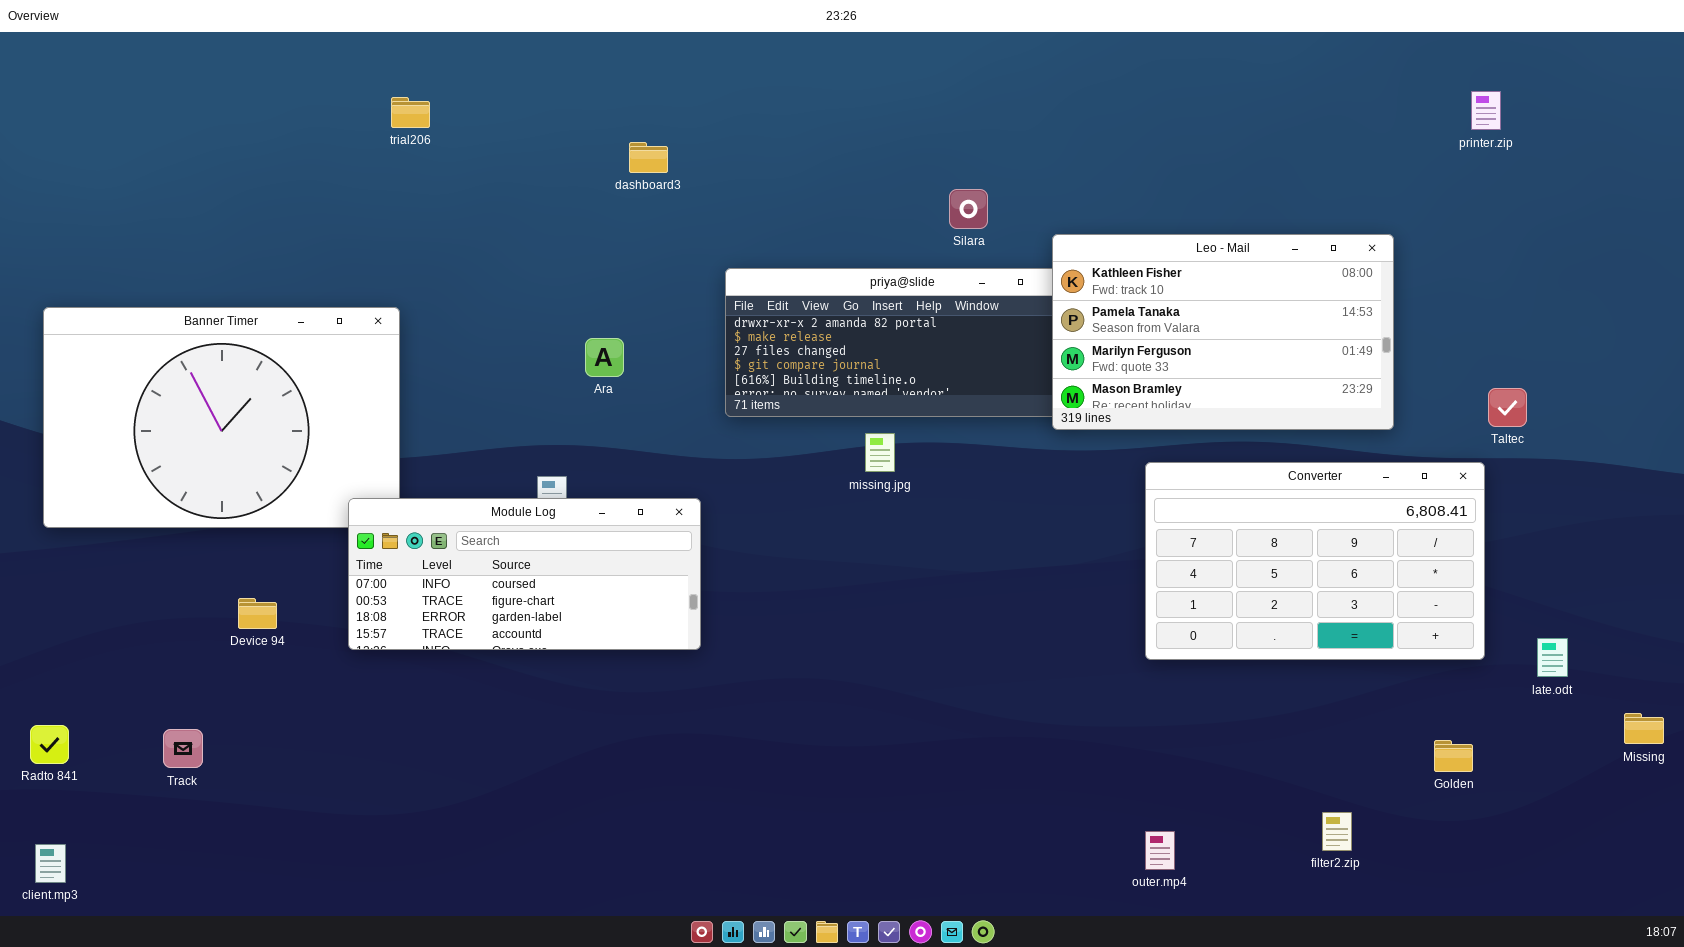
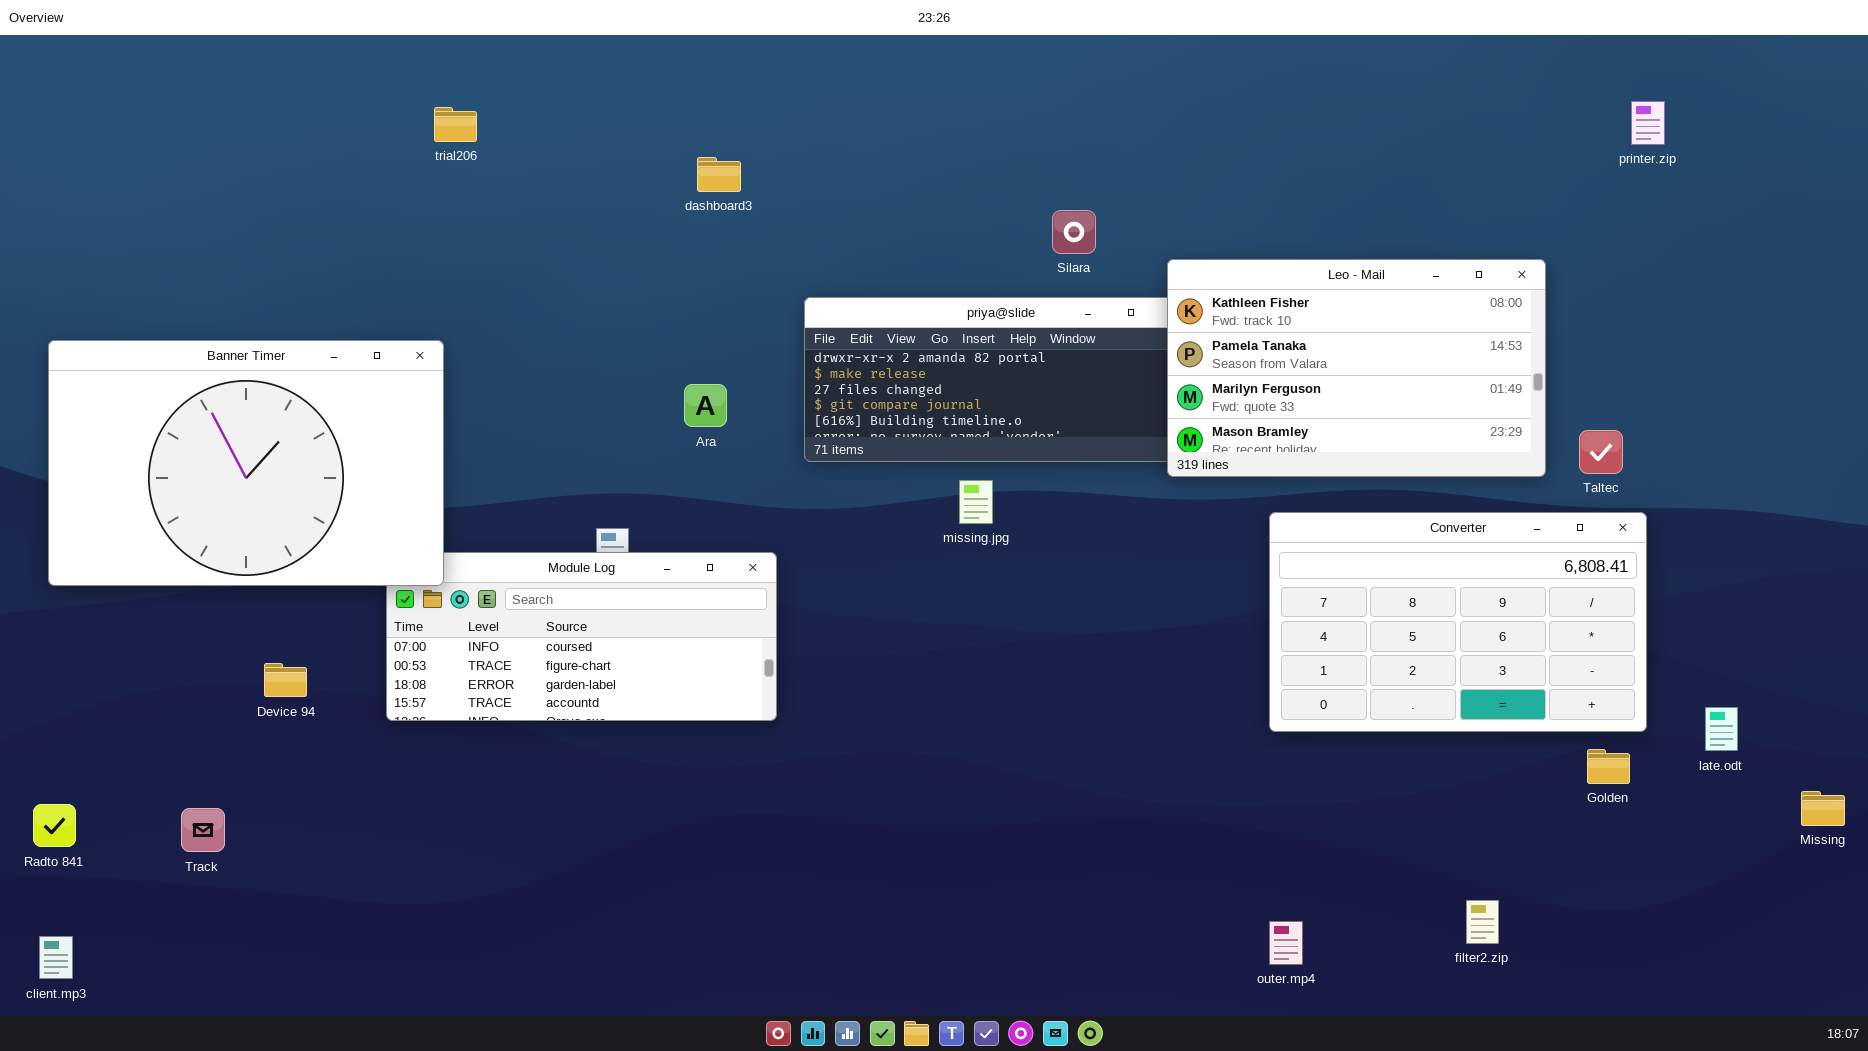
Banner Timer: [43,307,400,528] -> [48,340,444,586], raised
Ara: [585,338,624,377] -> [684,384,727,427], moved
Taltec: [1488,388,1527,427] -> [1579,430,1623,474], moved
Golden: [1434,740,1473,772] -> [1587,749,1630,784], moved

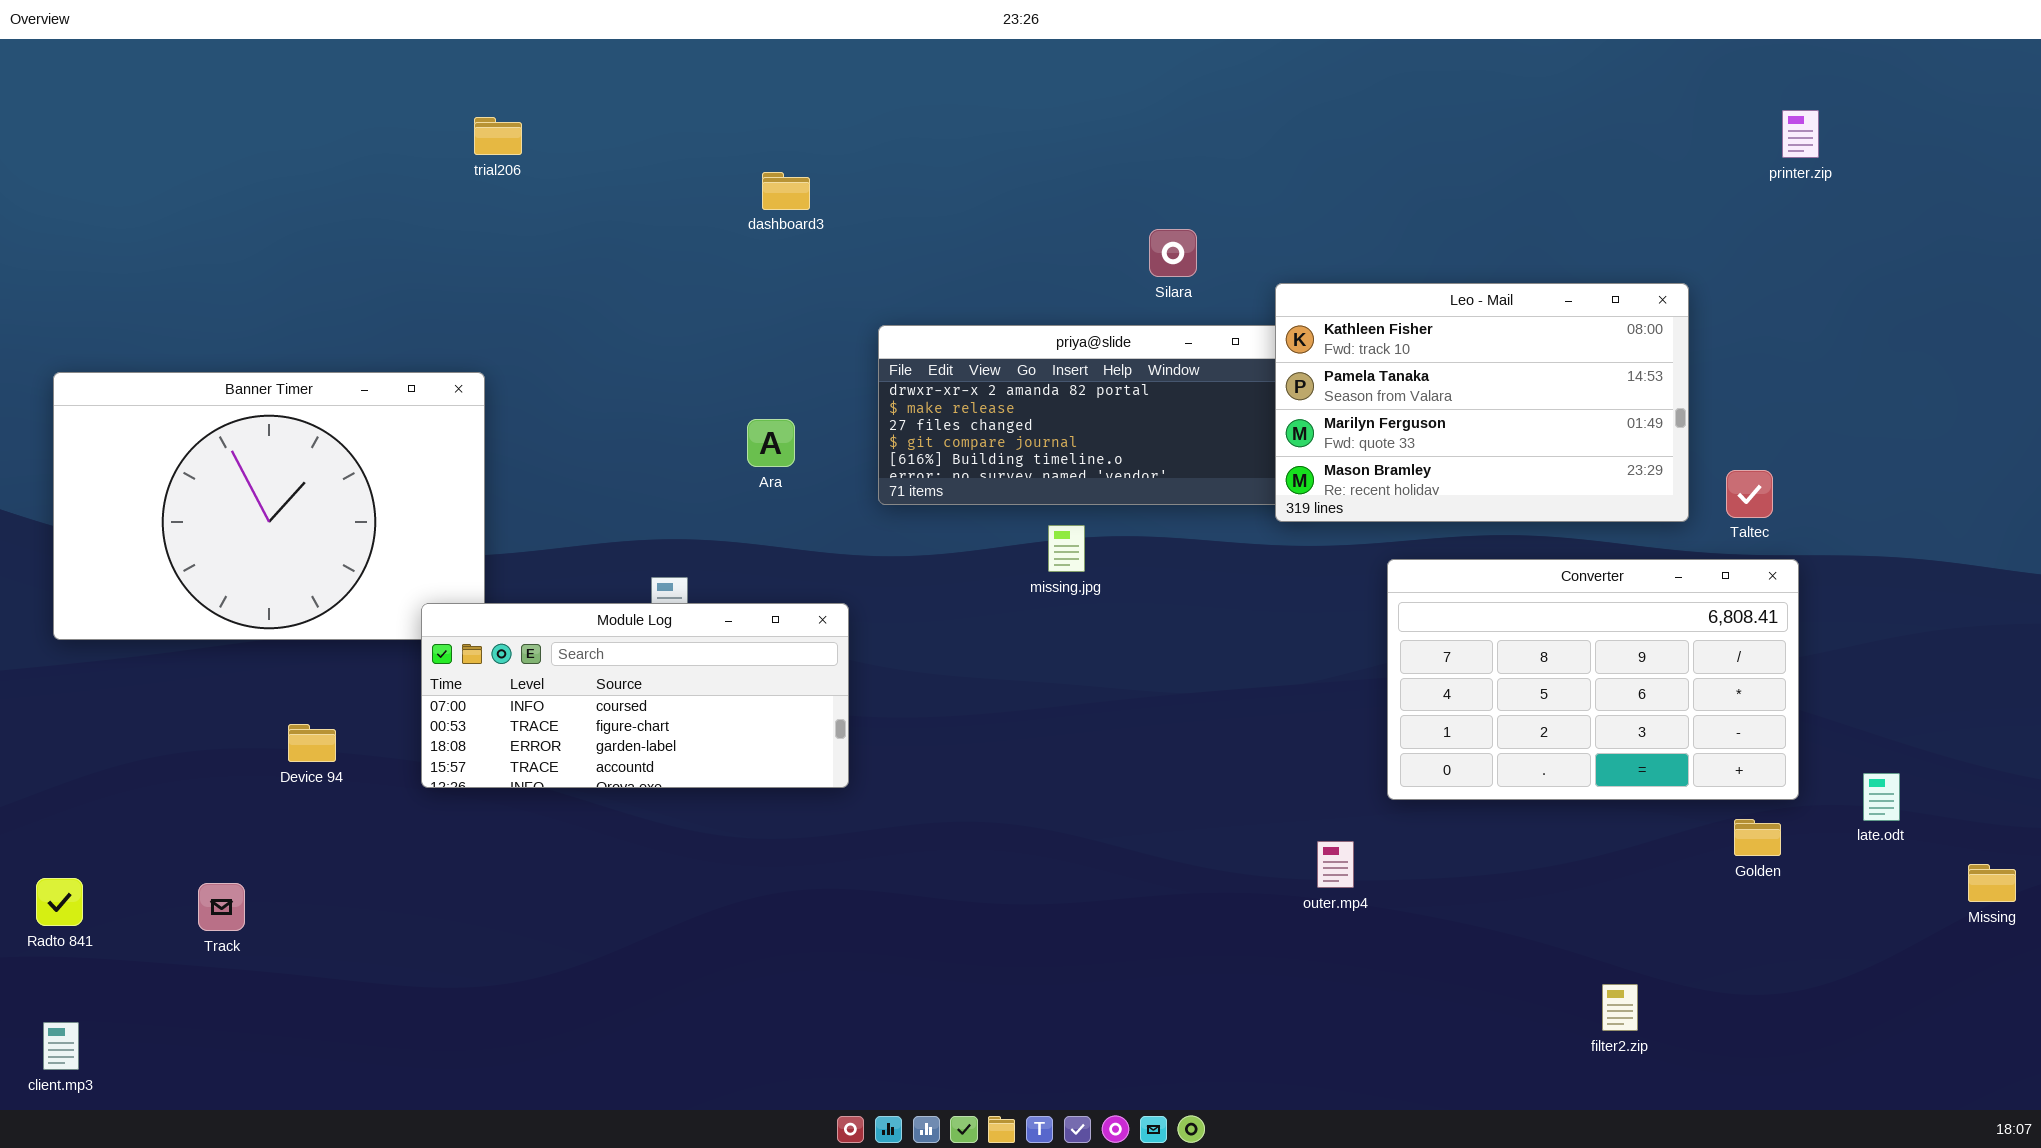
Module Log: [386,552,777,721] -> [421,603,849,788], raised
outer.mp4: [1269,921,1303,965] -> [1317,841,1354,888], moved

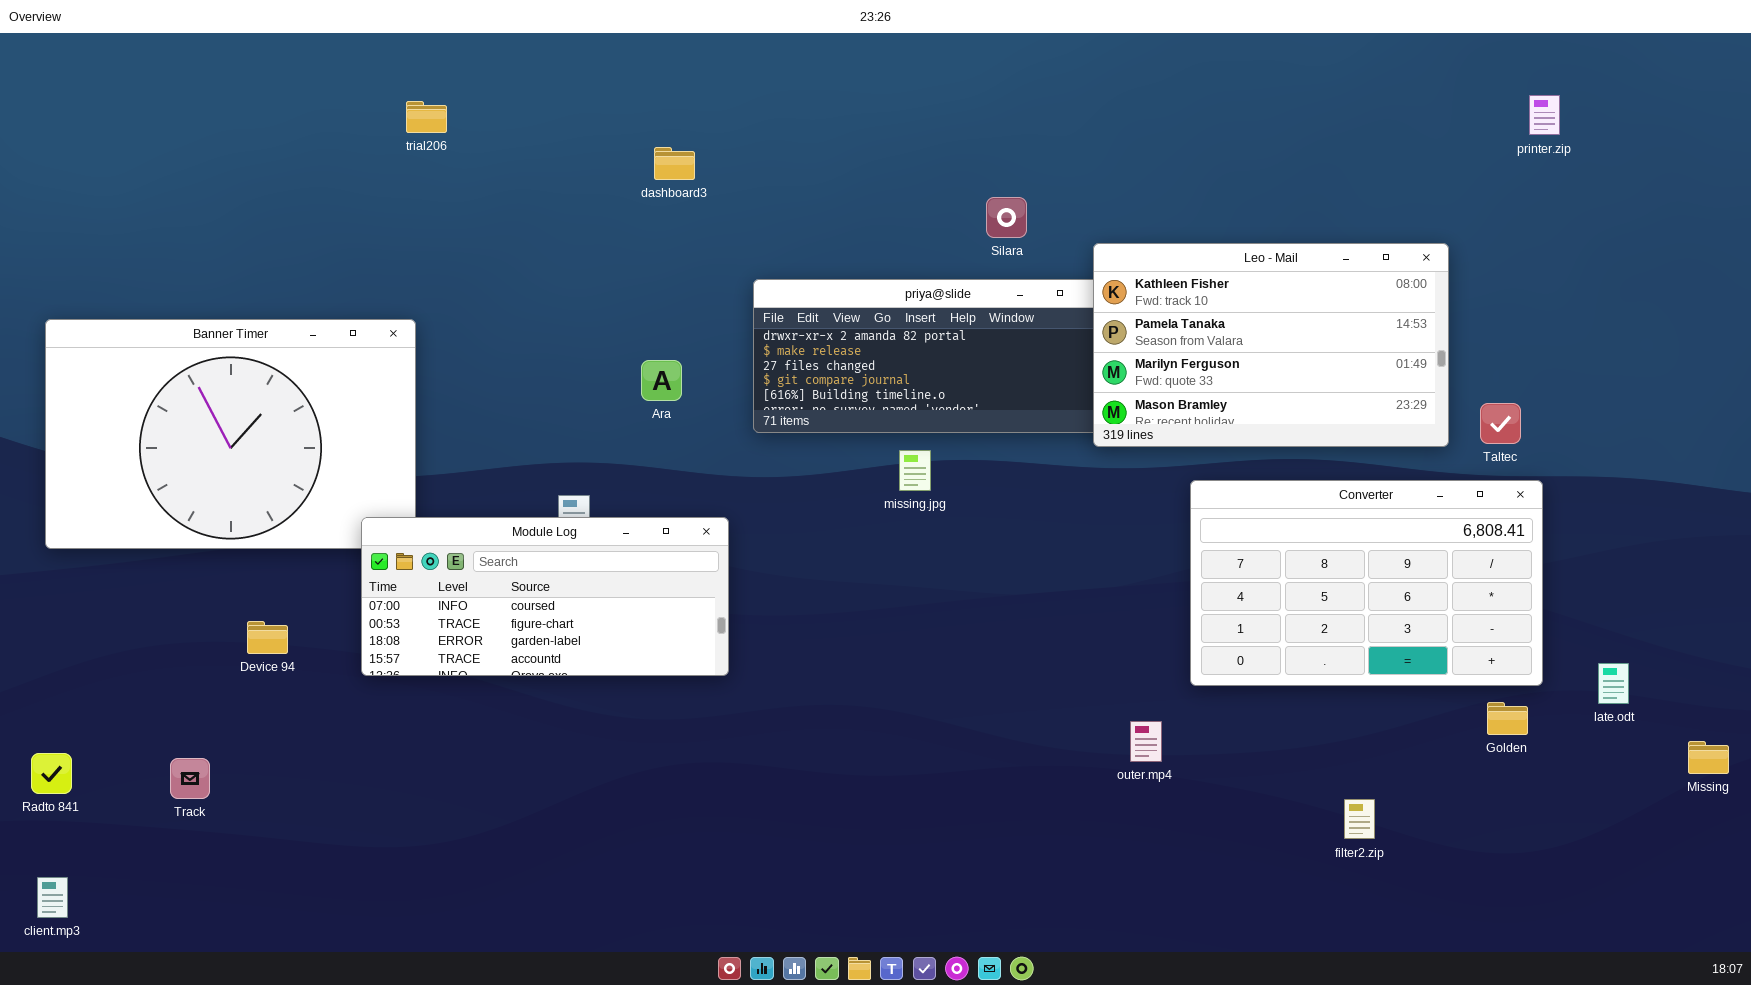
filter2.zip: [1602,984,1638,1031] -> [1344,799,1375,839], moved

